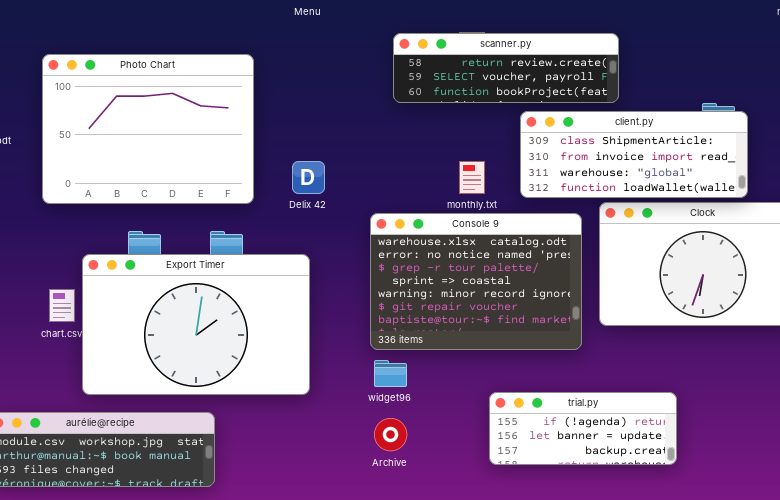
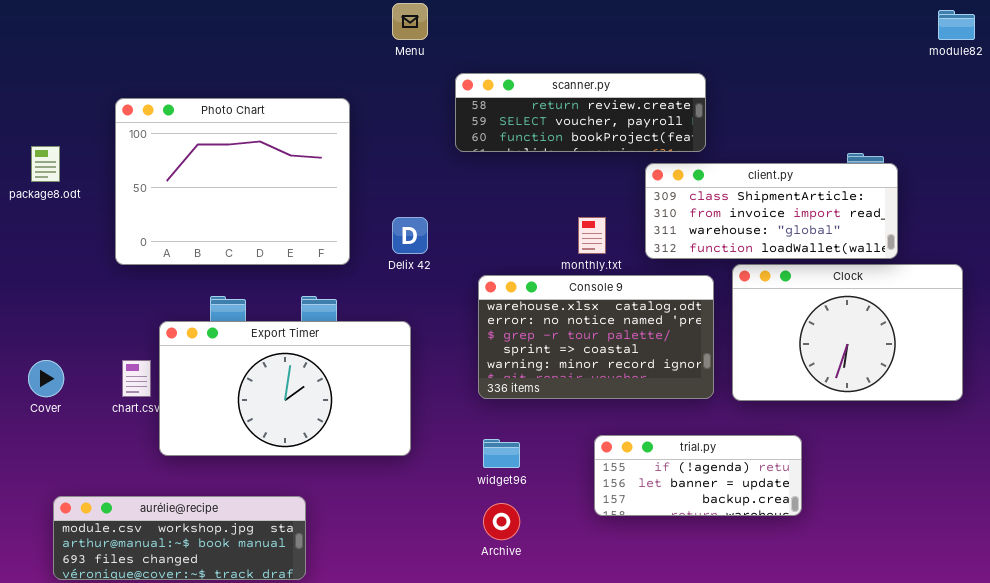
scanner.py: [393,33,619,103] -> [455,73,706,152], moved
Console 9: [370,213,582,350] -> [478,275,714,399], resized
Export Timer: [82,254,310,395] -> [159,321,411,456], resized
trial.py: [489,392,677,465] -> [594,435,802,516], moved

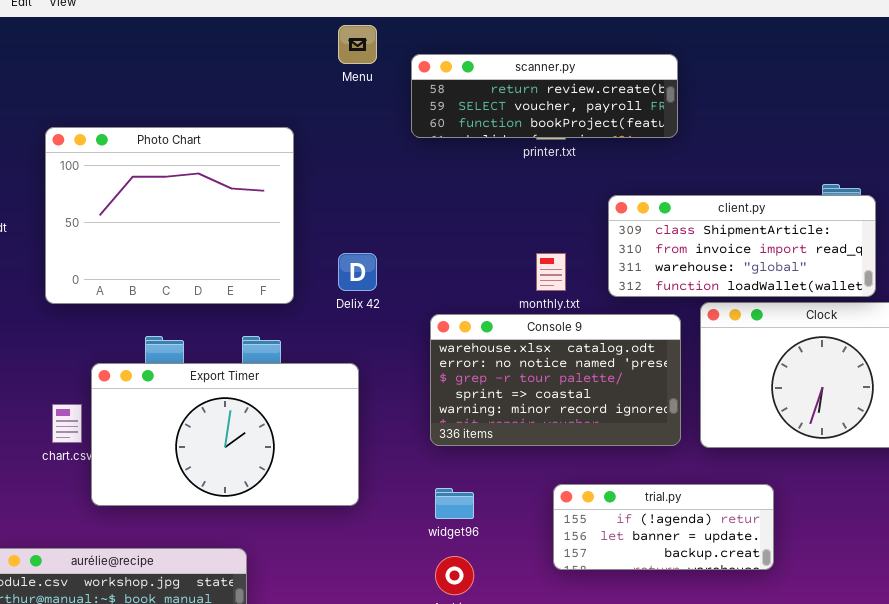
scanner.py: [455,73,706,152] -> [411,54,678,138], moved

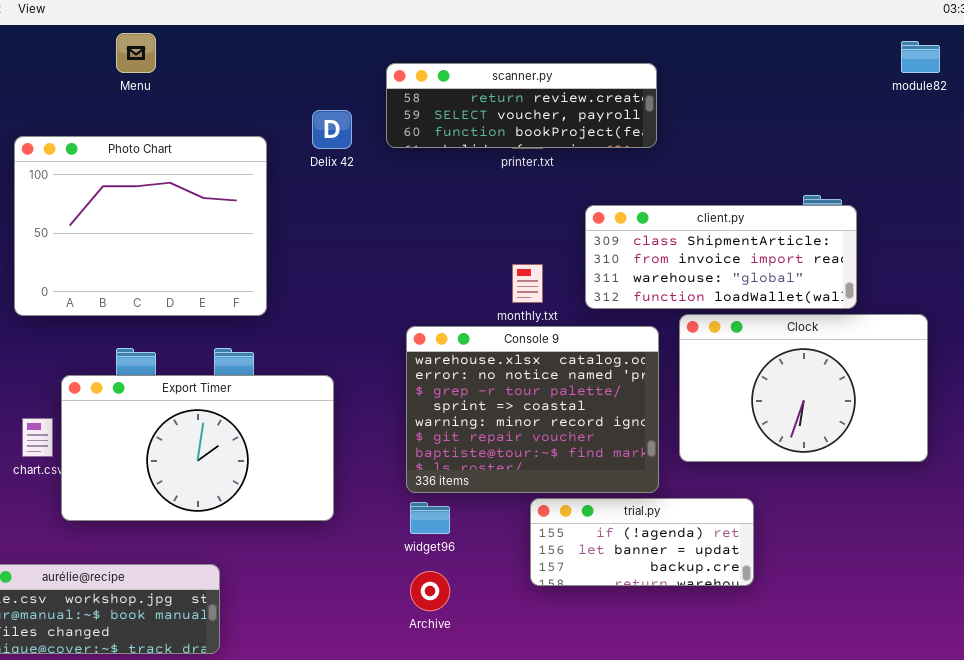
Menu: [338,25,377,64] -> [116,33,156,73], moved
Delix 42: [338,253,377,291] -> [312,110,352,149], moved
Console 9: [430,314,681,446] -> [406,326,659,493], resized

